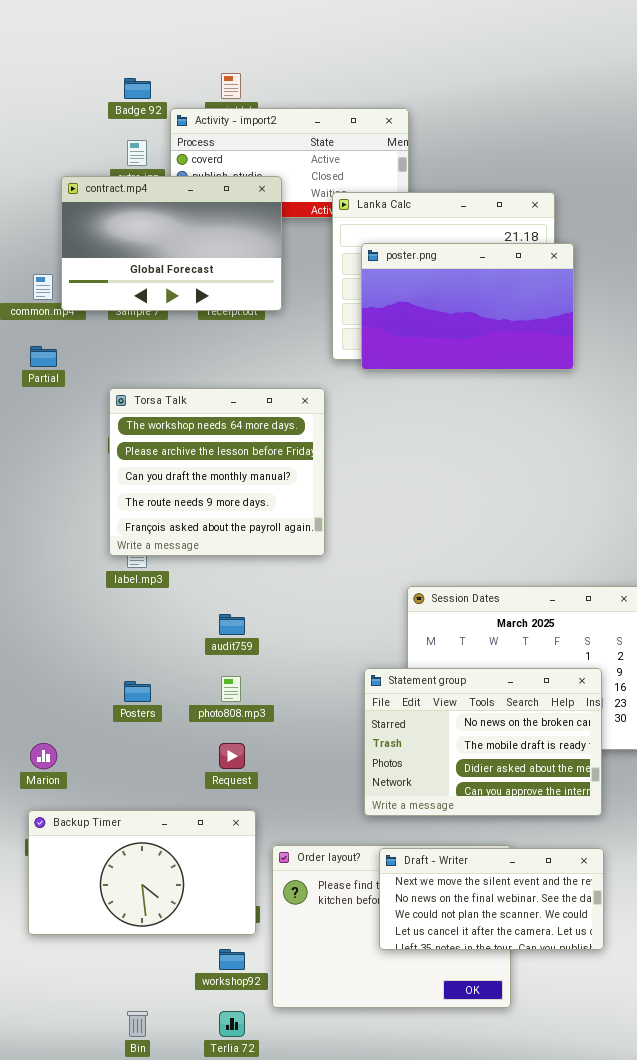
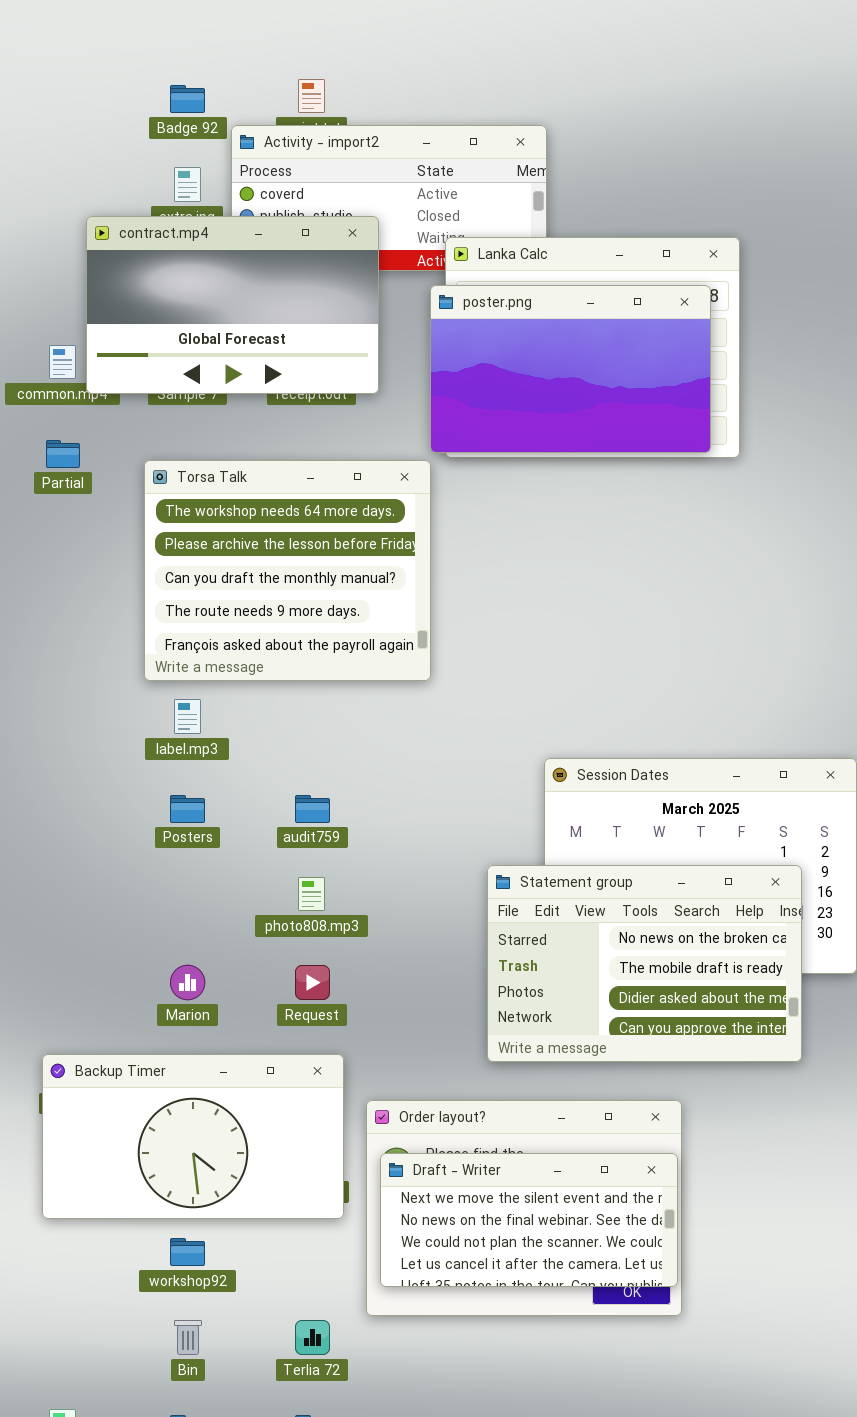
poster.png: [361,243,574,370] -> [430,285,711,453], moved
Torsa Talk: [109,388,325,556] -> [144,460,431,681], moved
Posters: [124,681,151,702] -> [170,795,205,823], moved
Marion: [30,743,57,769] -> [170,965,205,1000], moved
Draft - Writer: [379,848,604,950] -> [380,1153,678,1287], moved
workshop92: [219,949,245,970] -> [170,1238,205,1266], moved

